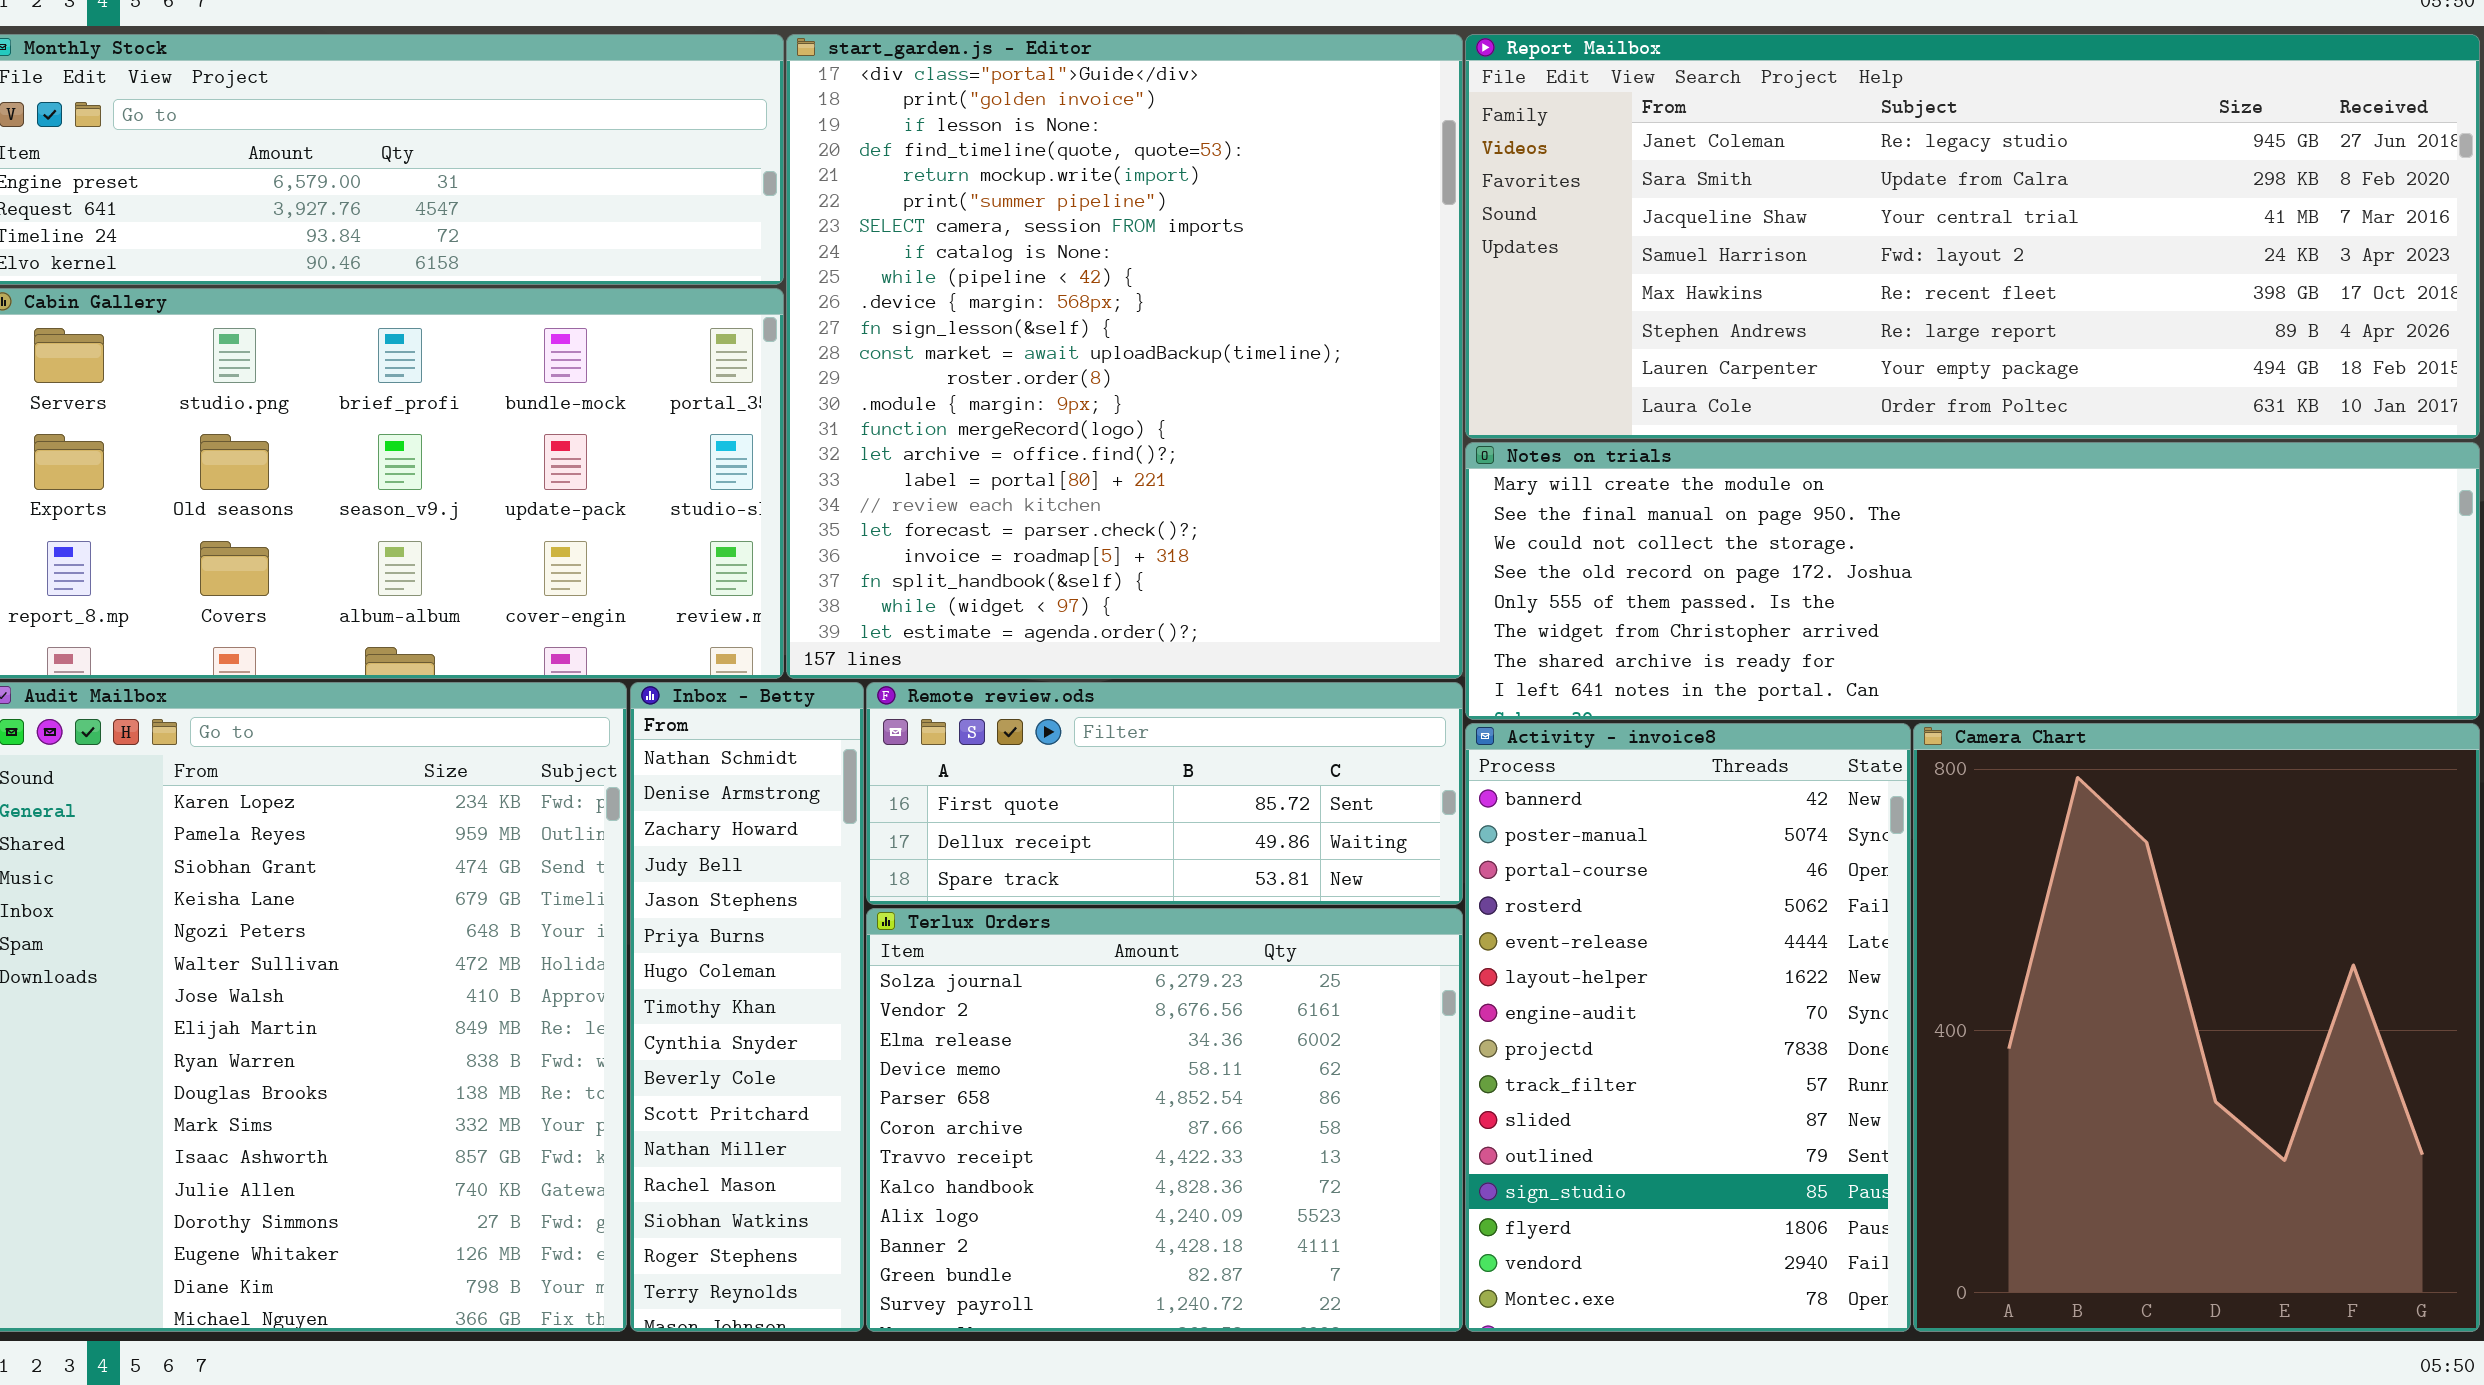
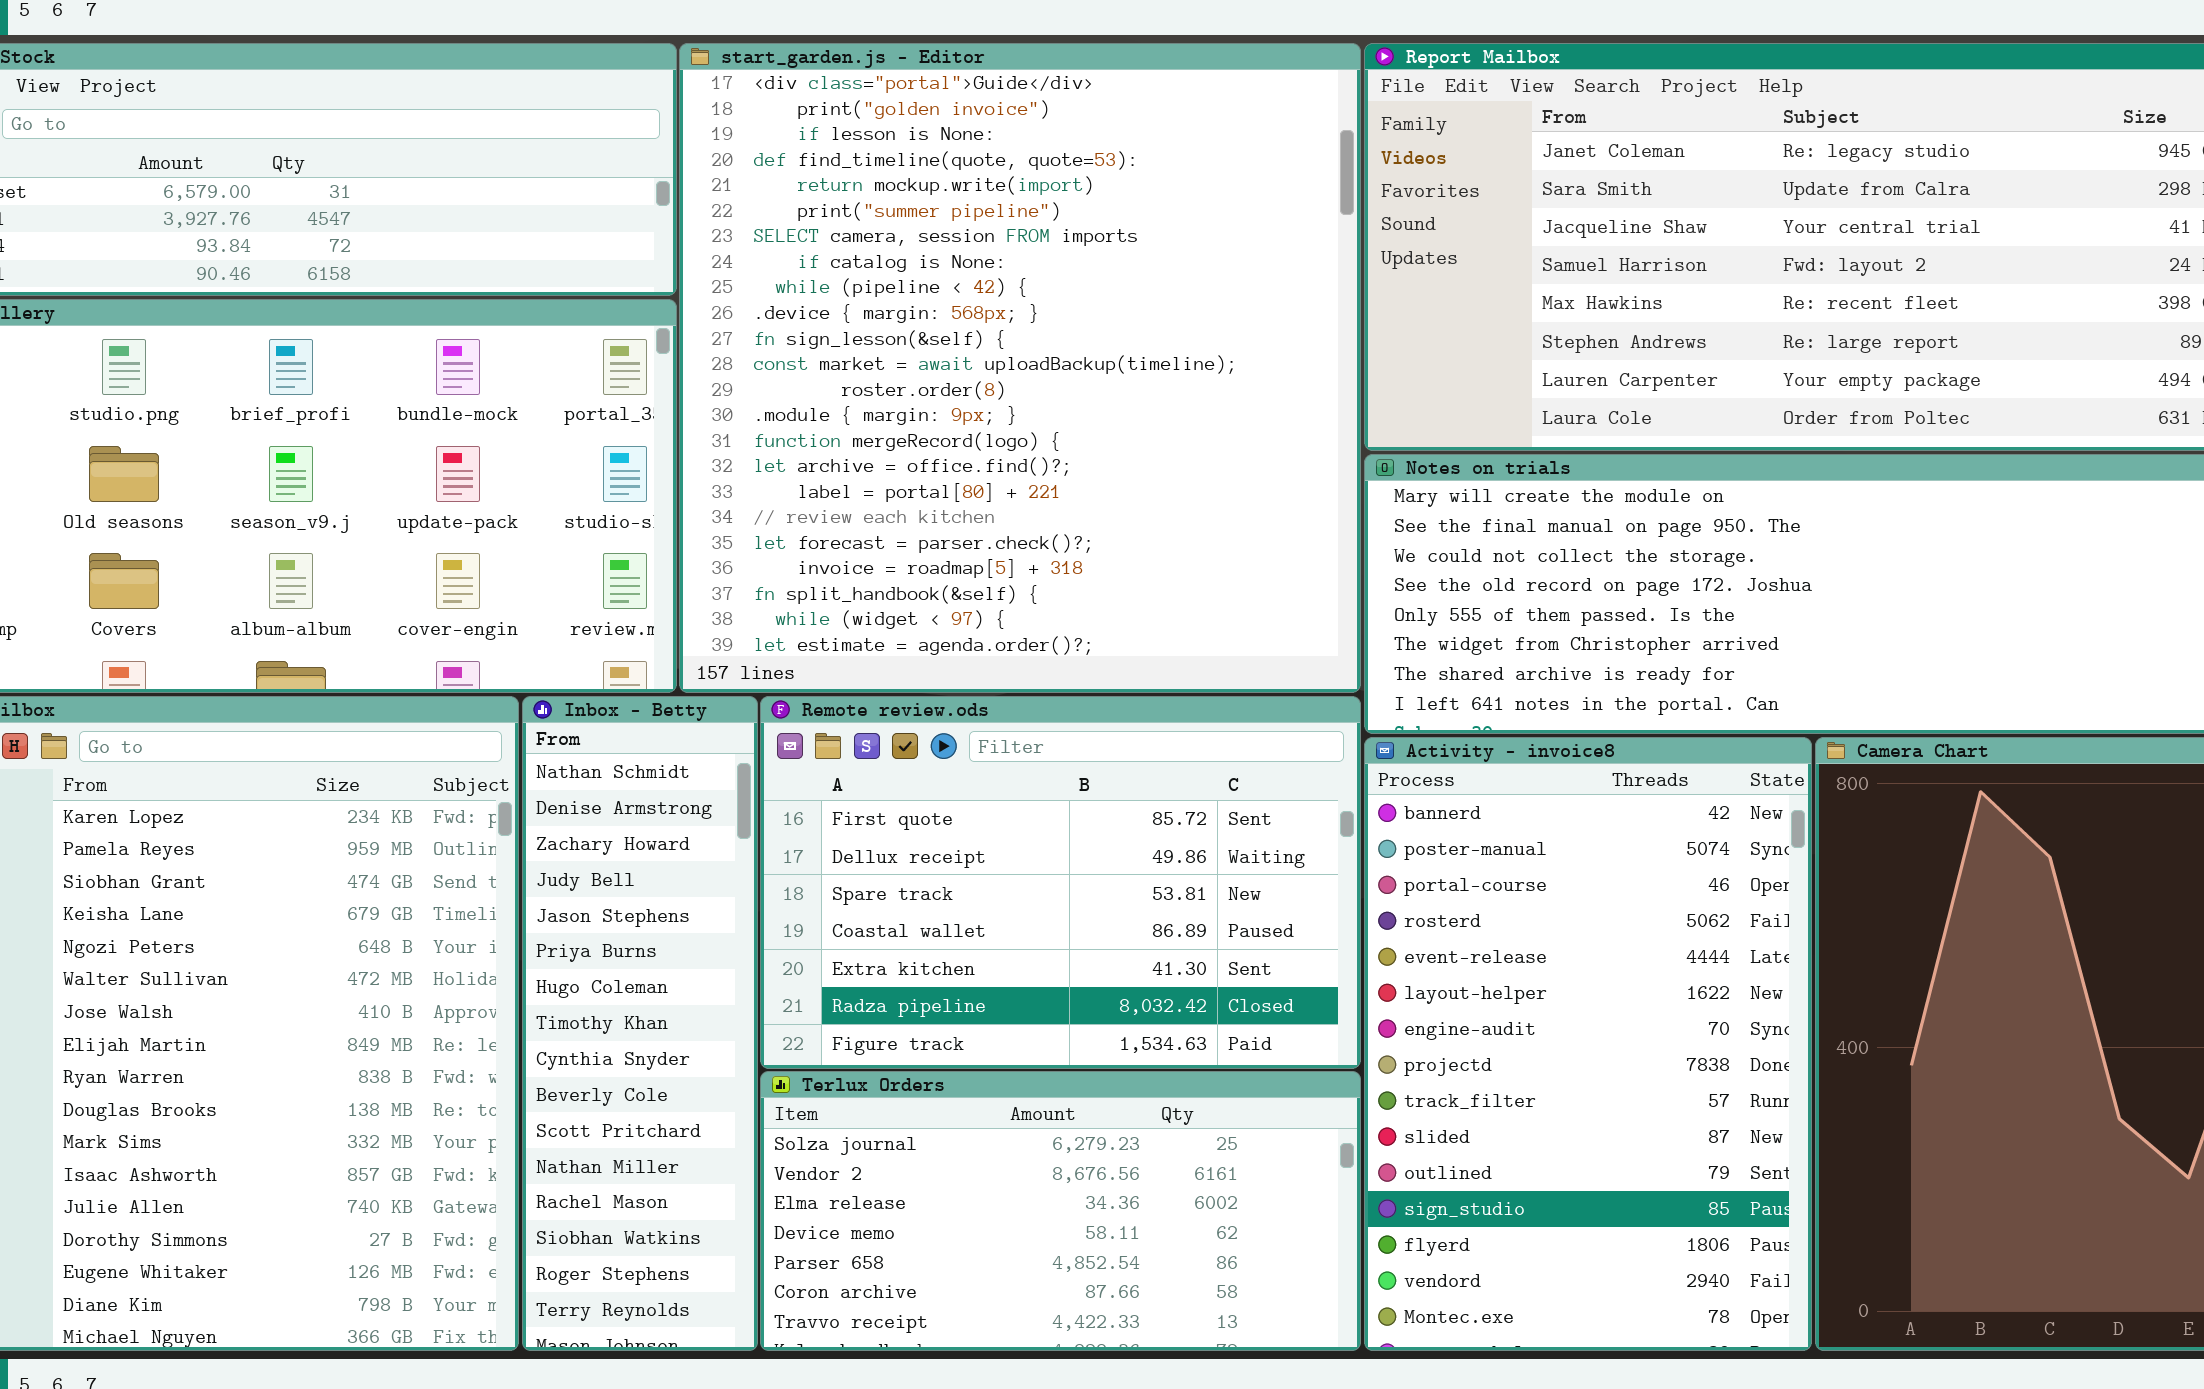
Remote review.ods: [866,682,1463,905] -> [760,696,1361,1069], resized
Terlux Orders: [866,908,1463,1332] -> [760,1071,1361,1351], resized

